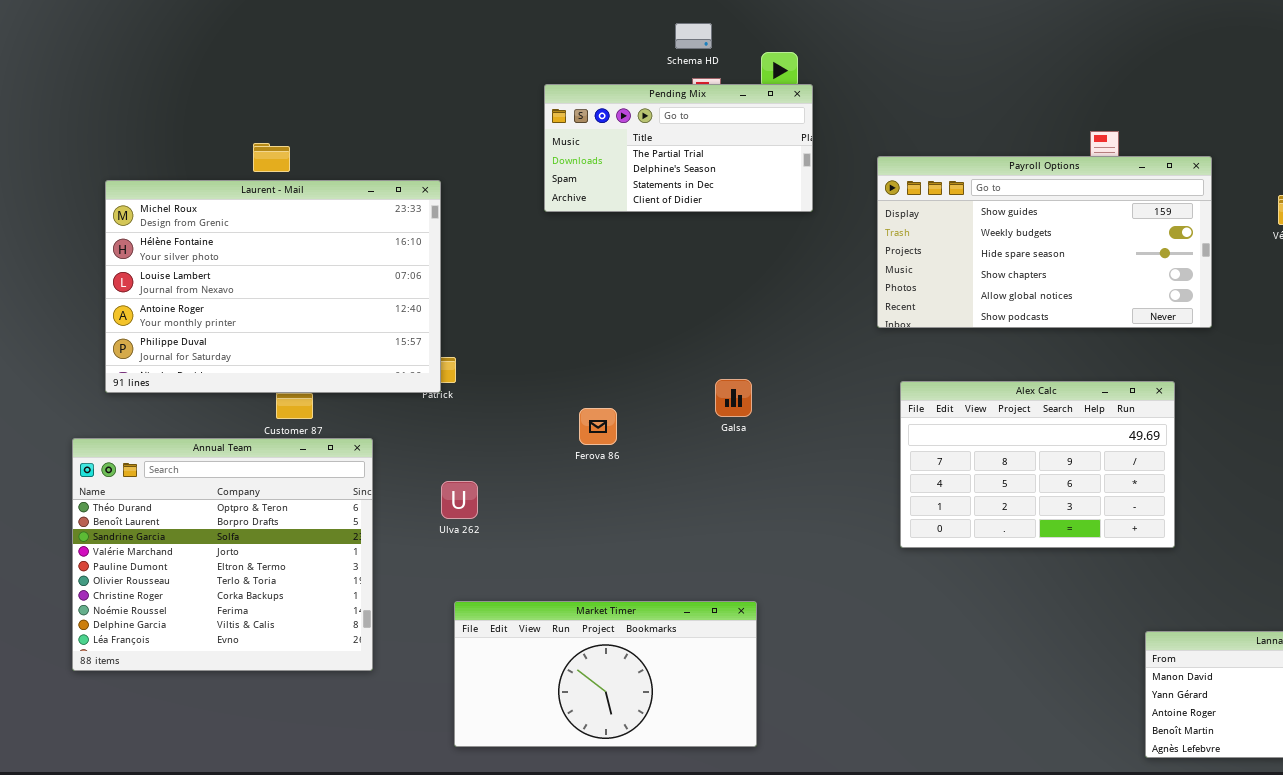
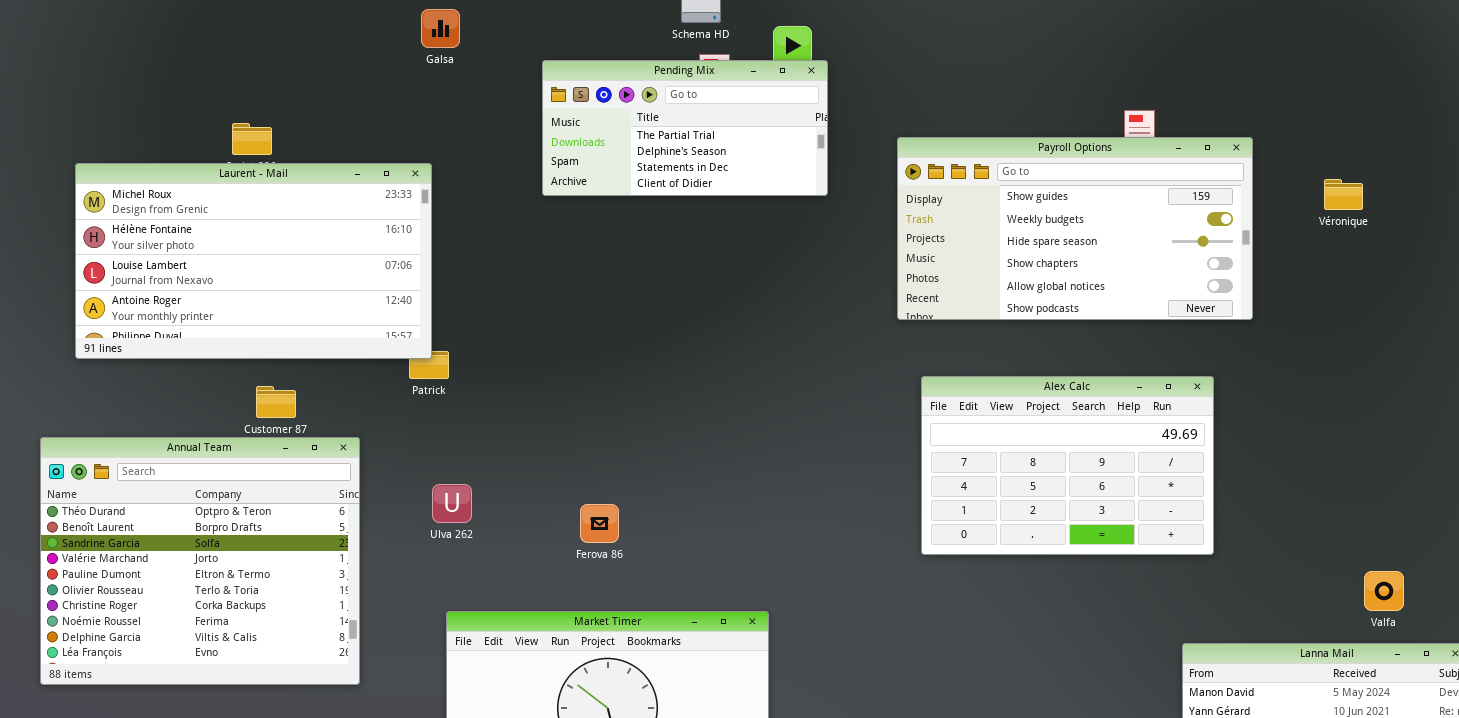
Laurent - Mail: [105,180,441,393] -> [75,163,432,359], resized
Galsa: [715,379,752,417] -> [421,9,460,48], moved
Ferova 86: [579,408,617,445] -> [580,504,619,543], moved

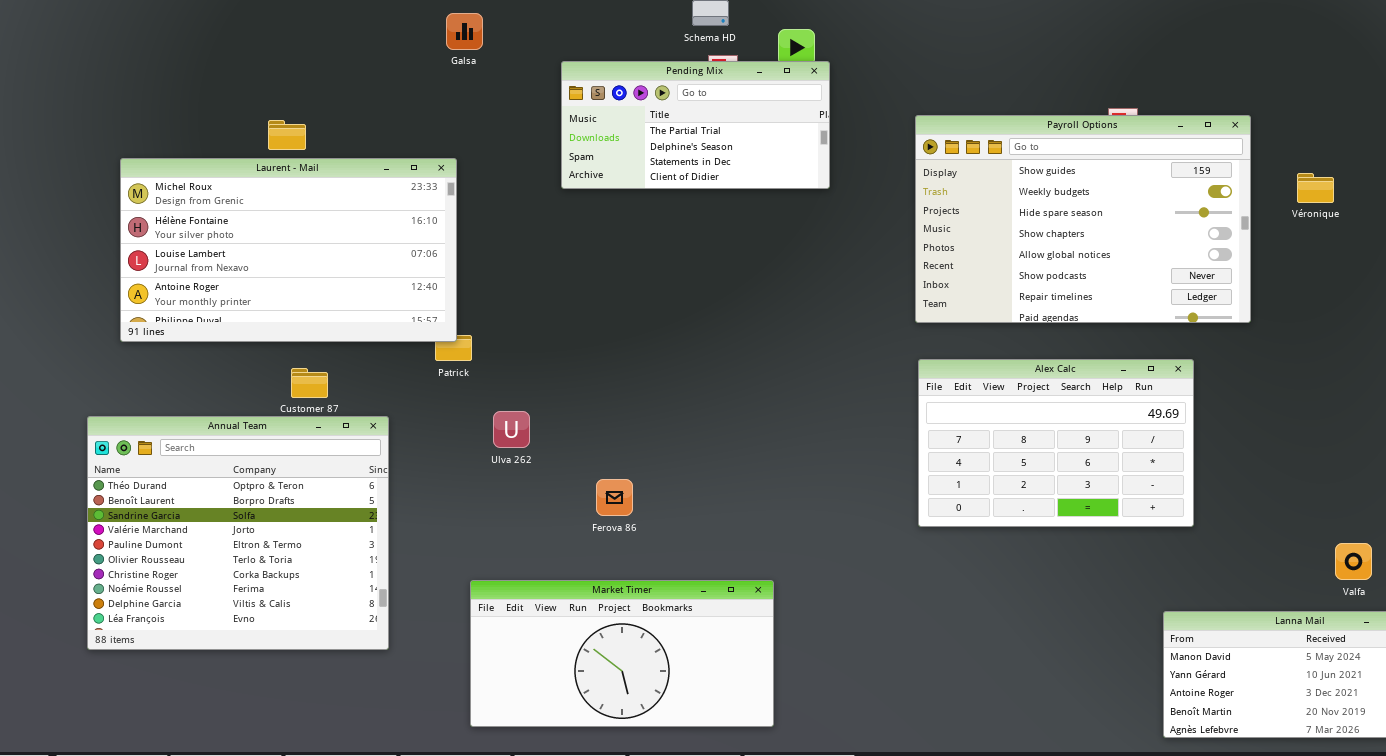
Payroll Options: [897,137,1253,320] -> [915,115,1251,323], moved, resized
Ulva 262: [432,484,472,523] -> [493,411,530,448], moved

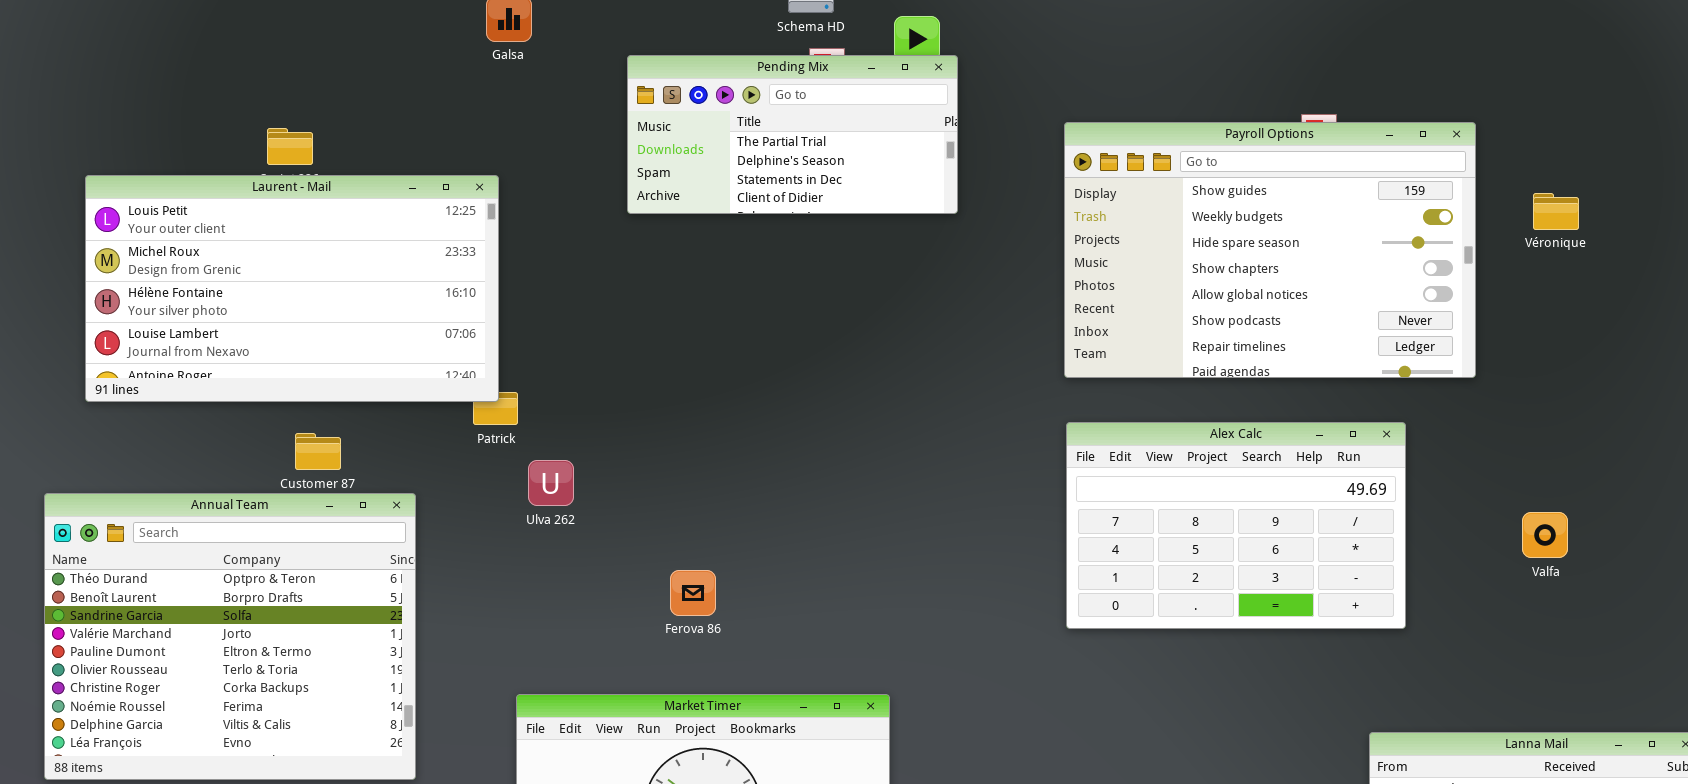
Laurent - Mail: [120,158,457,342] -> [85,175,499,402], scrolled up 1 row
Ulva 262: [493,411,530,448] -> [528,460,574,506], moved
Valfa: [1335,543,1372,580] -> [1522,512,1568,558], moved

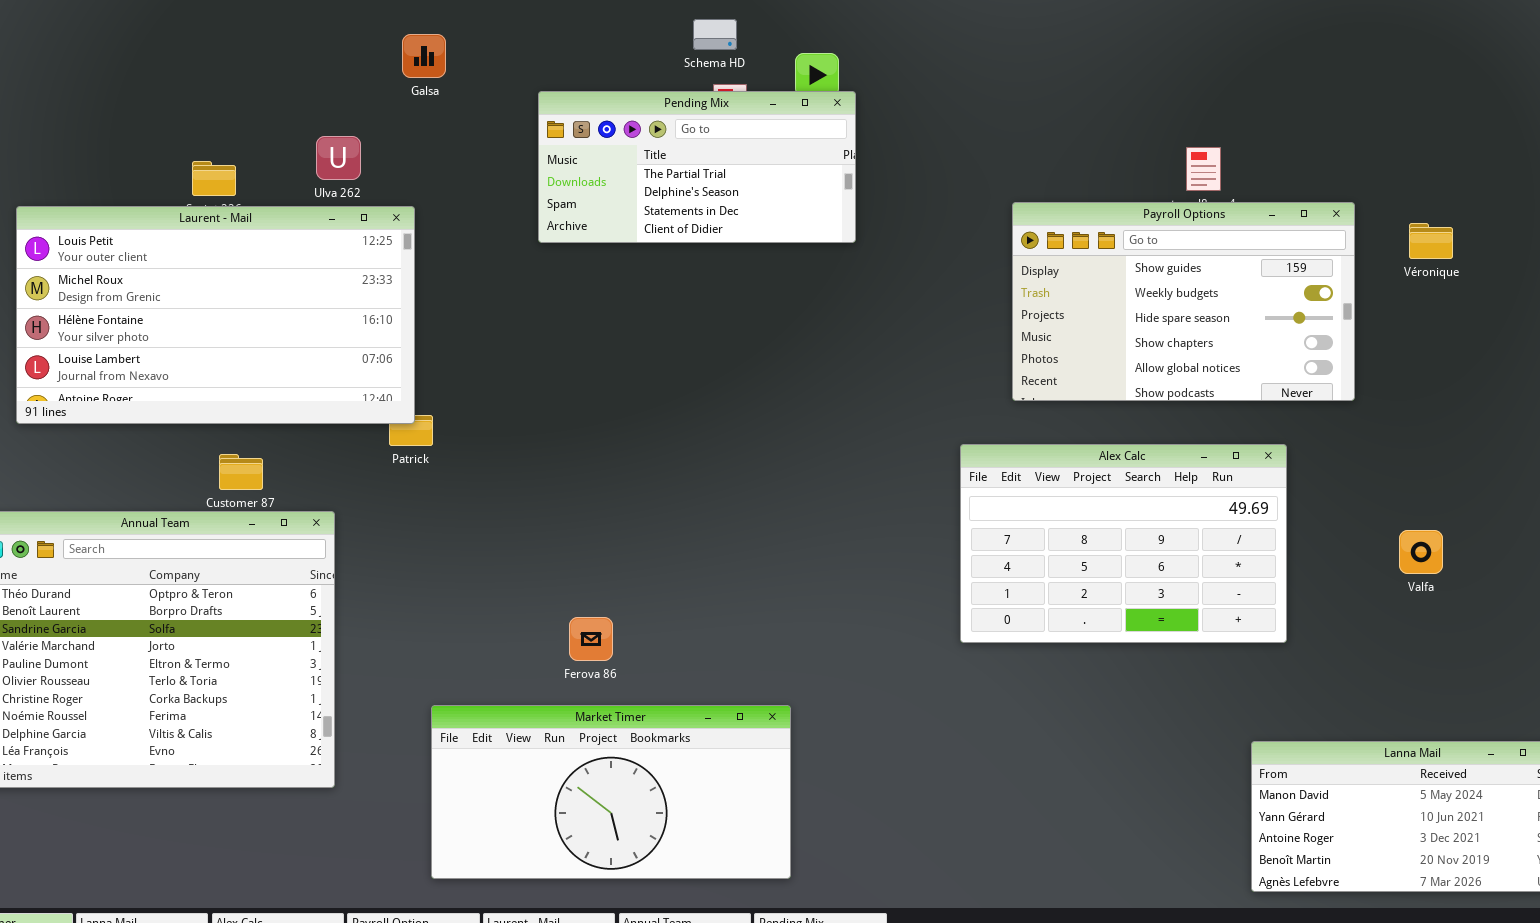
Payroll Options: [1064,122,1476,378] -> [1012,202,1355,401], resized
Ulva 262: [528,460,574,506] -> [316,136,361,180], moved
Ferova 86: [670,570,716,616] -> [569,617,613,661], moved

